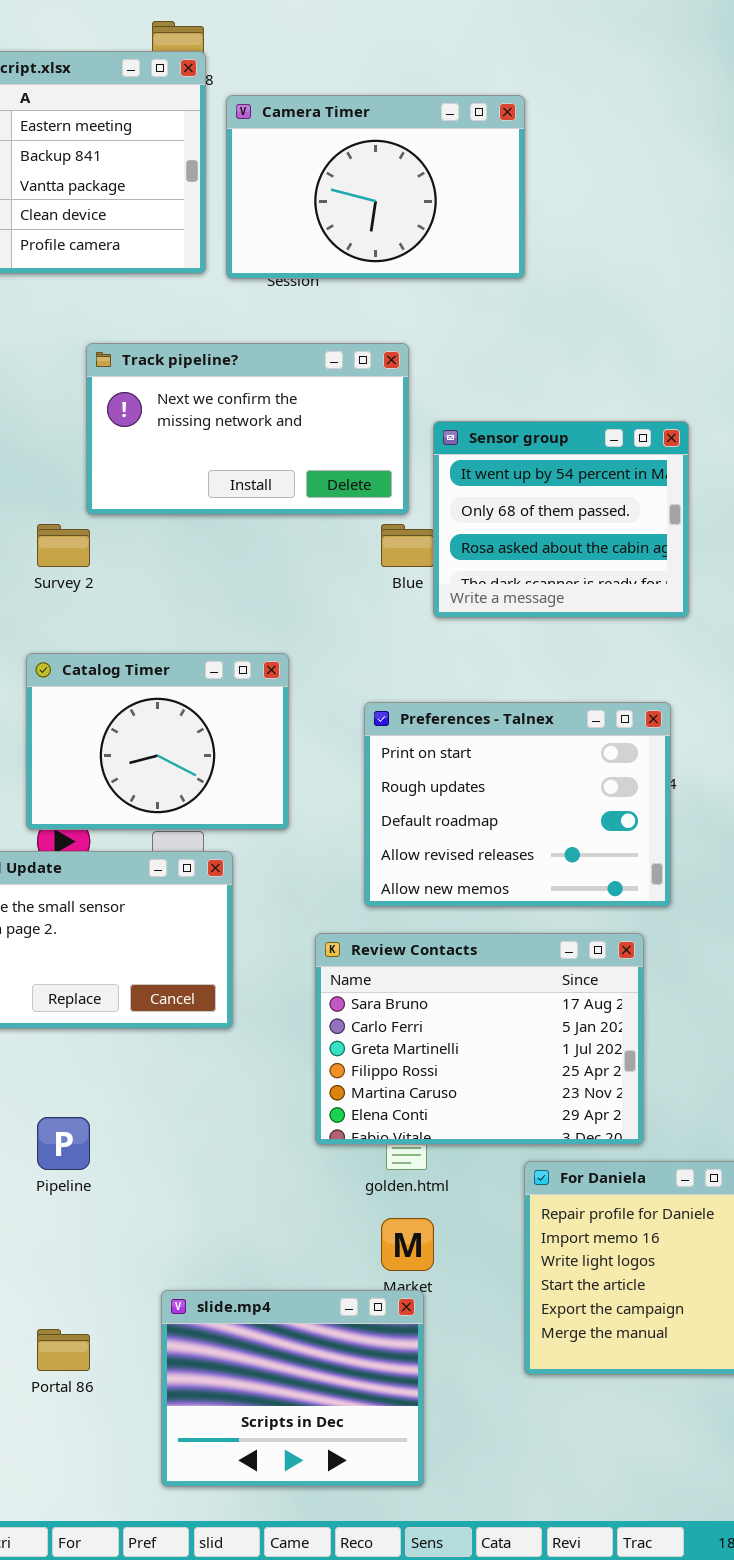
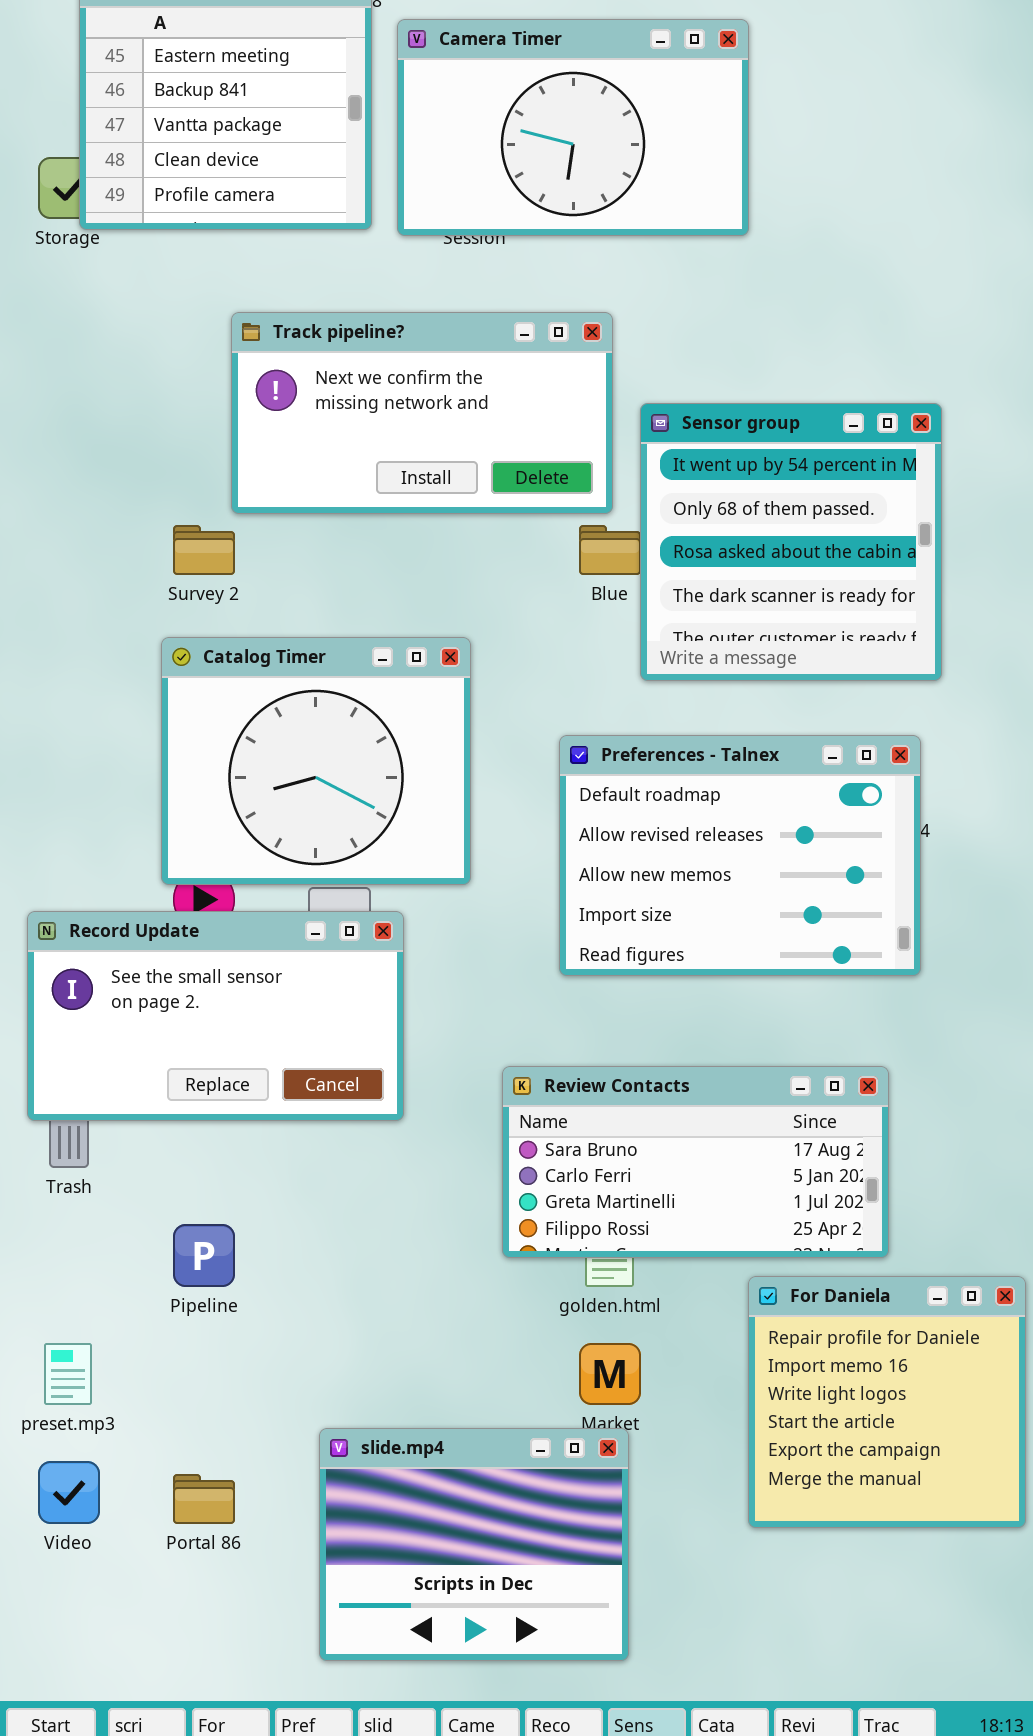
Sensor group: [433,421,689,618] -> [640,403,942,681], resized
Catalog Timer: [26,653,289,830] -> [161,637,471,885], resized
Preferences - Talnex: [364,702,671,907] -> [559,735,921,976], scrolled down 2 rows
Review Contacts: [315,933,644,1145] -> [502,1066,889,1258], resized

